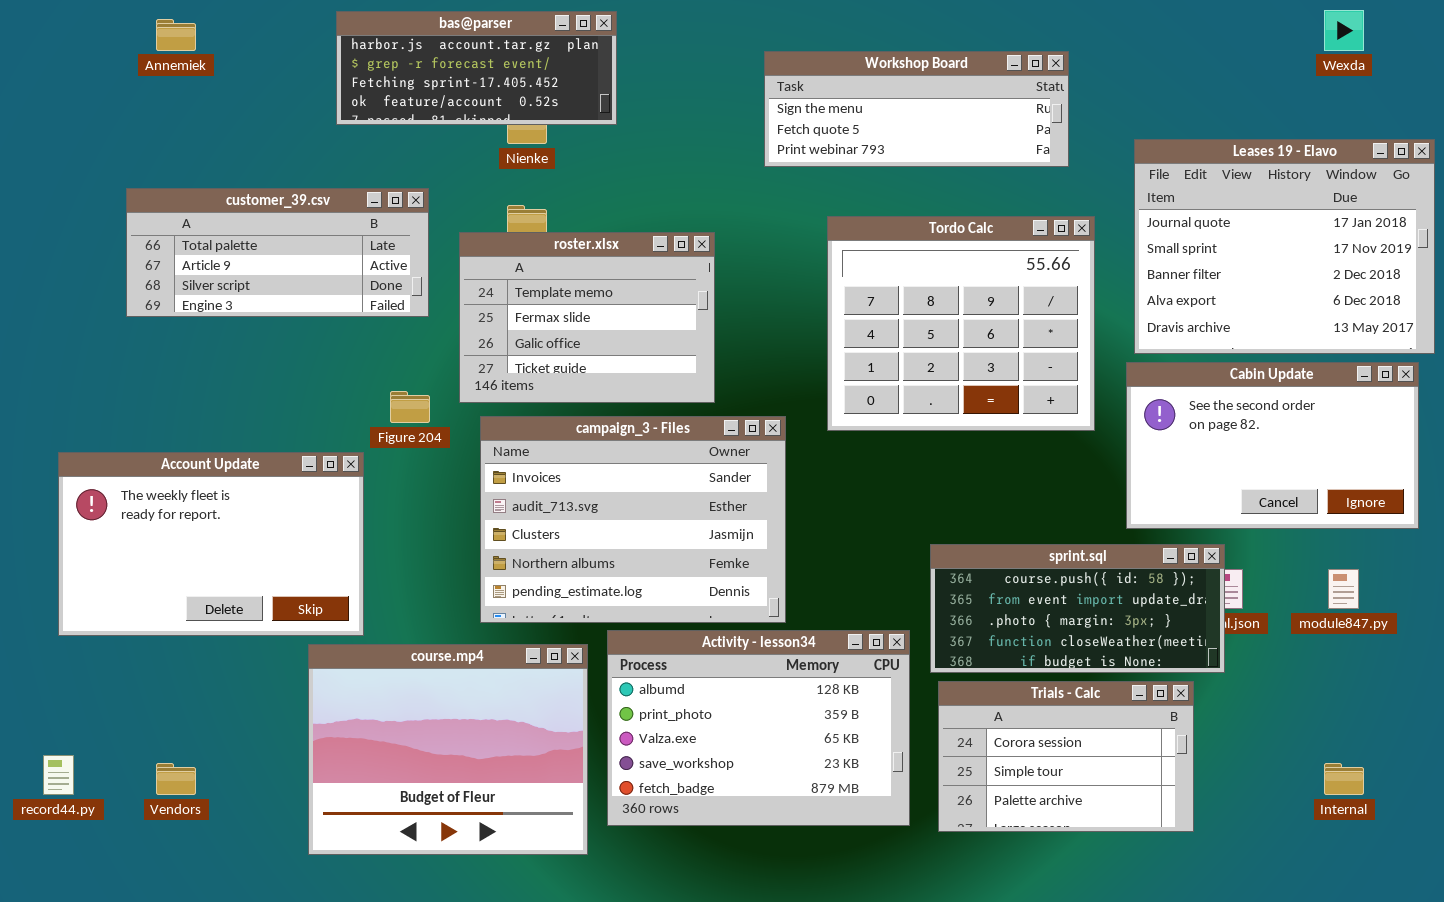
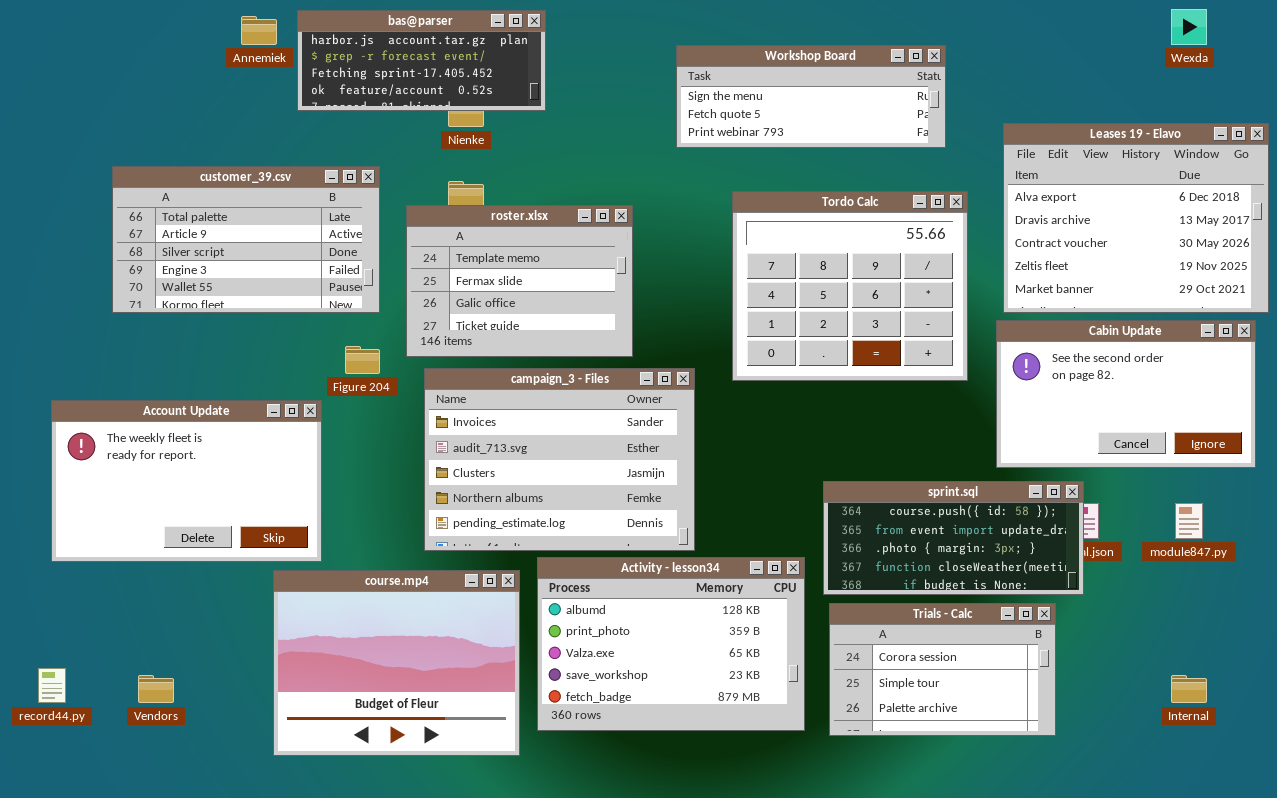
Annemiek: [156,19,196,51] -> [241,16,277,45], moved
Leases 19 - Elavo: [1134,139,1435,354] -> [1003,123,1269,313], scrolled down 3 rows
customer_39.csv: [126,188,429,317] -> [112,166,380,313], resized

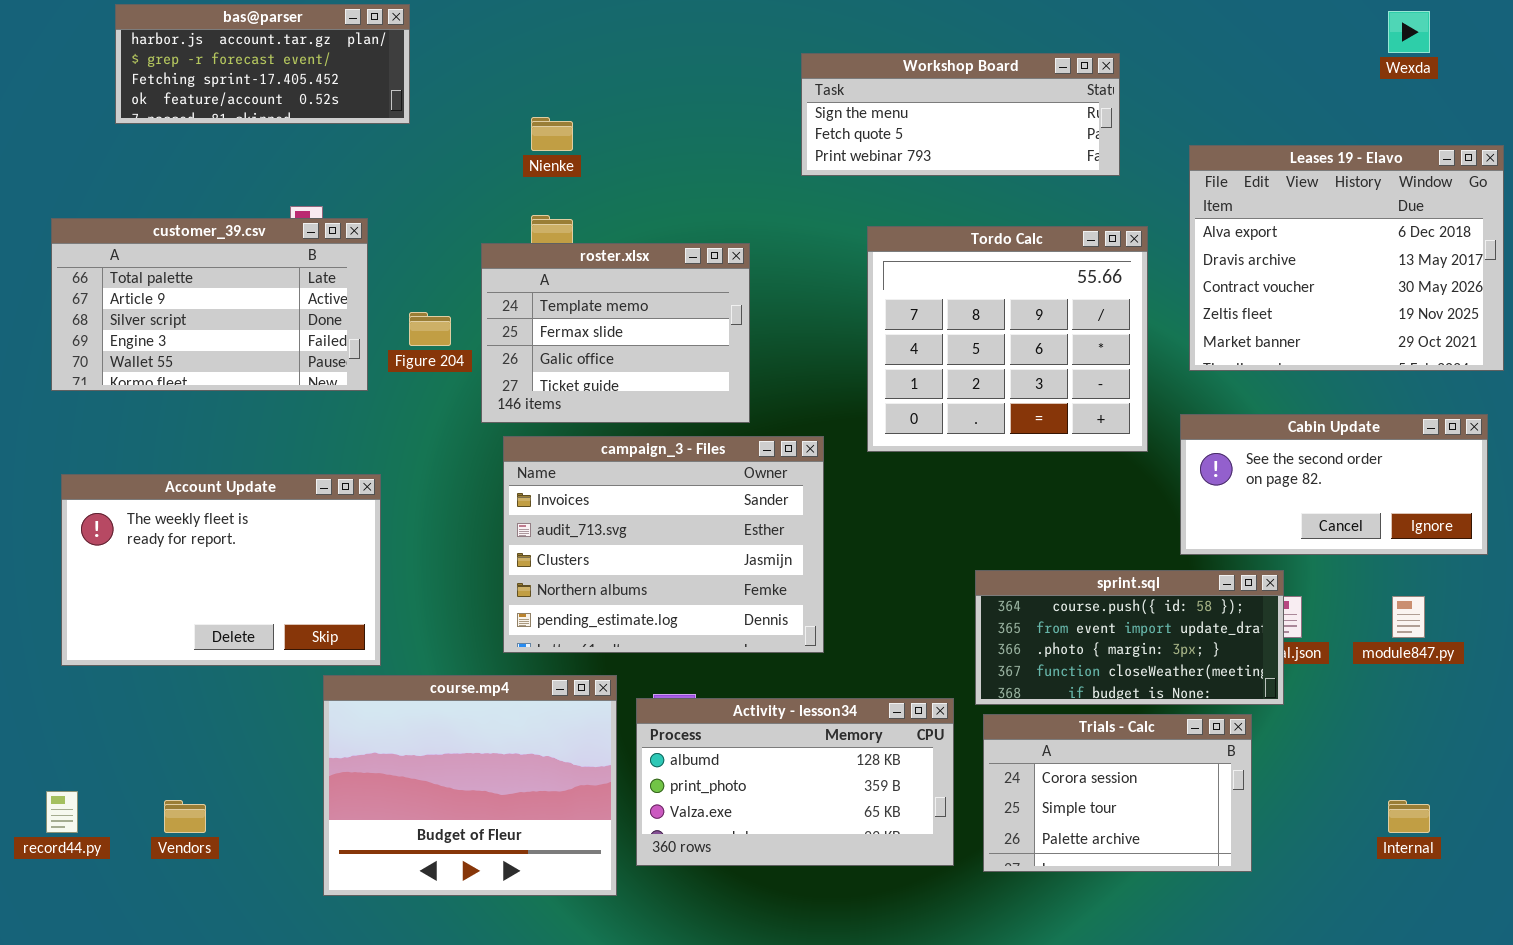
bas@parser: [297,10,546,111] -> [115,4,410,124], moved
customer_39.csv: [112,166,380,313] -> [51,218,368,391], moved
Cabin Update: [996,320,1256,468] -> [1180,414,1488,555], resized
Figure 204: [345,346,380,374] -> [409,312,451,346], moved
Activity - lesson34: [537,557,805,731] -> [636,698,954,866], resized

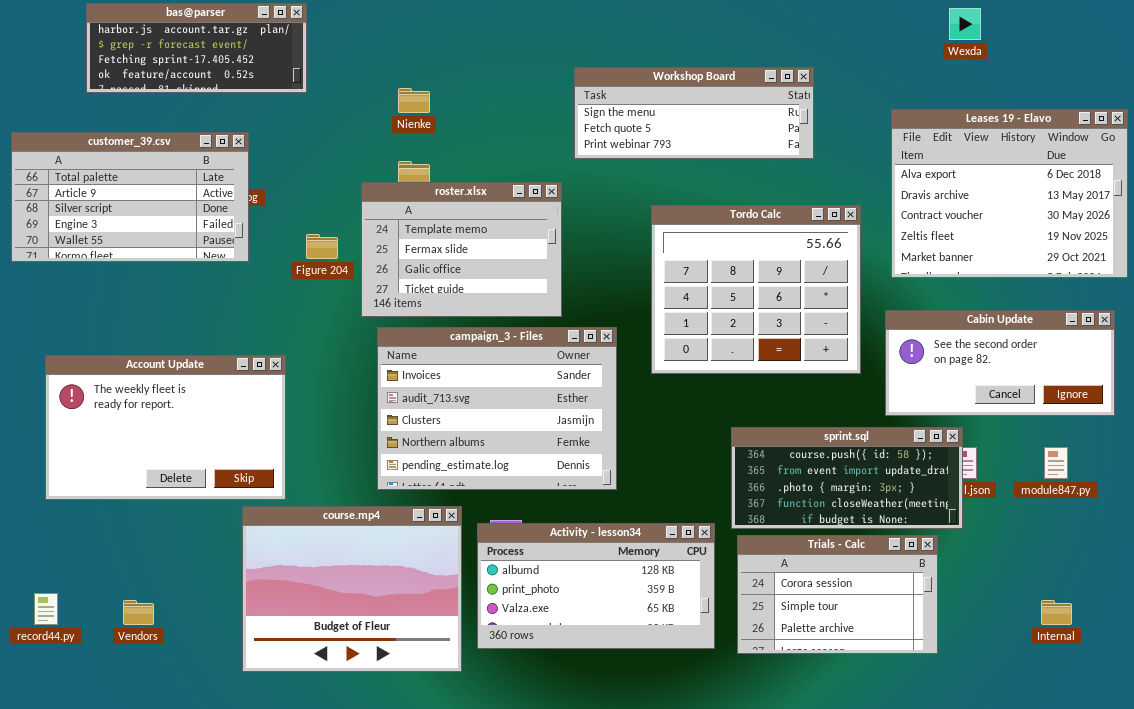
Wexda: [1388,11,1430,53] -> [949,8,981,40], moved
Workshop Board: [801,53,1120,176] -> [574,67,814,159], moved
customer_39.csv: [51,218,368,391] -> [11,132,249,262], moved
Tordo Calc: [867,226,1148,452] -> [651,205,861,374], moved

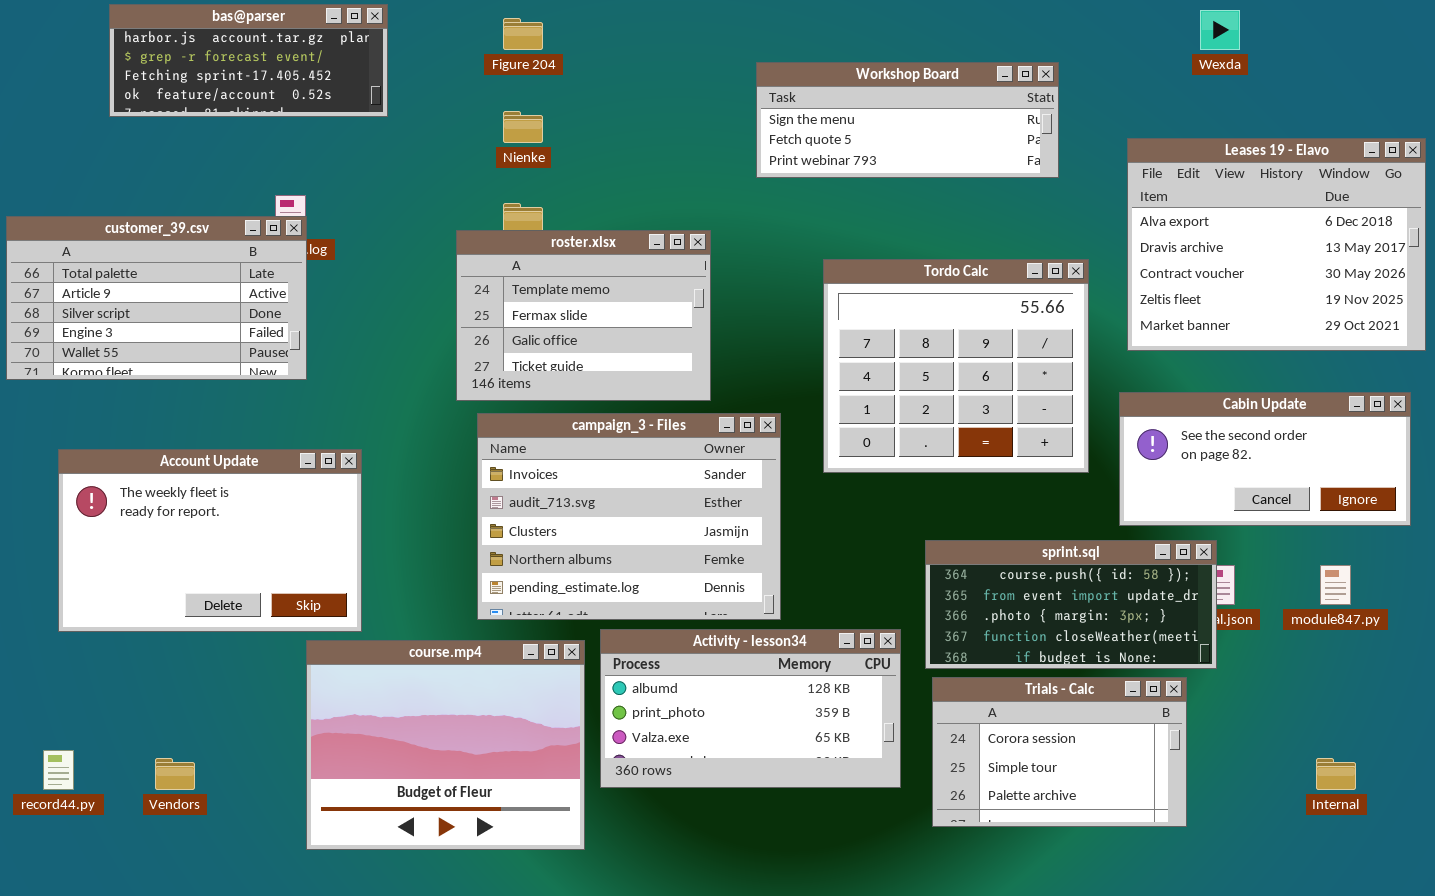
Workshop Board: [574,67,814,159] -> [756,62,1059,178], moved
customer_39.csv: [11,132,249,262] -> [6,216,307,380], moved
Figure 204: [306,234,338,259] -> [503,18,543,50], moved
Activity - lesson34: [477,523,715,649] -> [600,629,901,788], moved

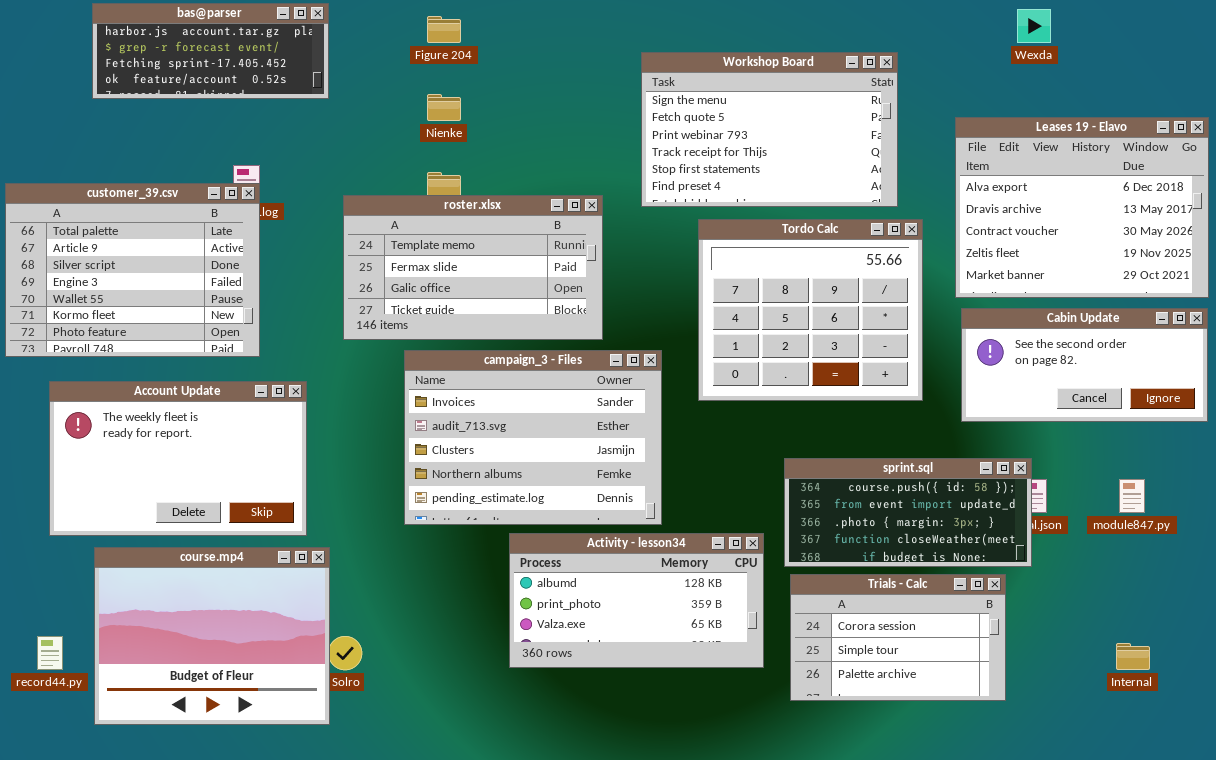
Workshop Board: [756,62,1059,178] -> [641,52,898,207], resized
customer_39.csv: [6,216,307,380] -> [5,183,260,357], resized
roster.xlsx: [456,230,711,401] -> [343,195,603,340], resized
Cabin Update: [1119,392,1411,526] -> [961,308,1208,422], moved
course.mp4: [306,640,585,850] -> [94,547,330,725], moved

